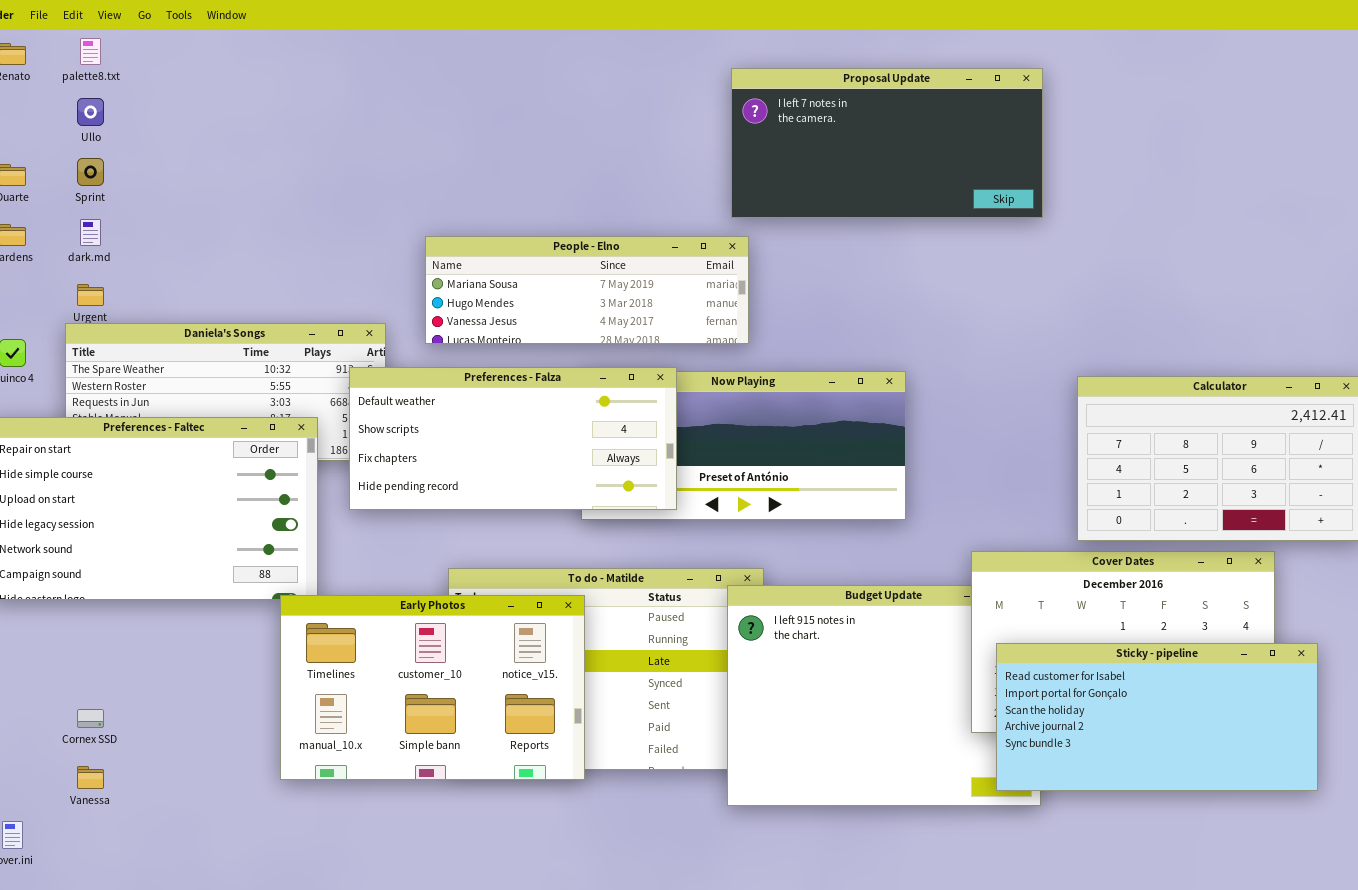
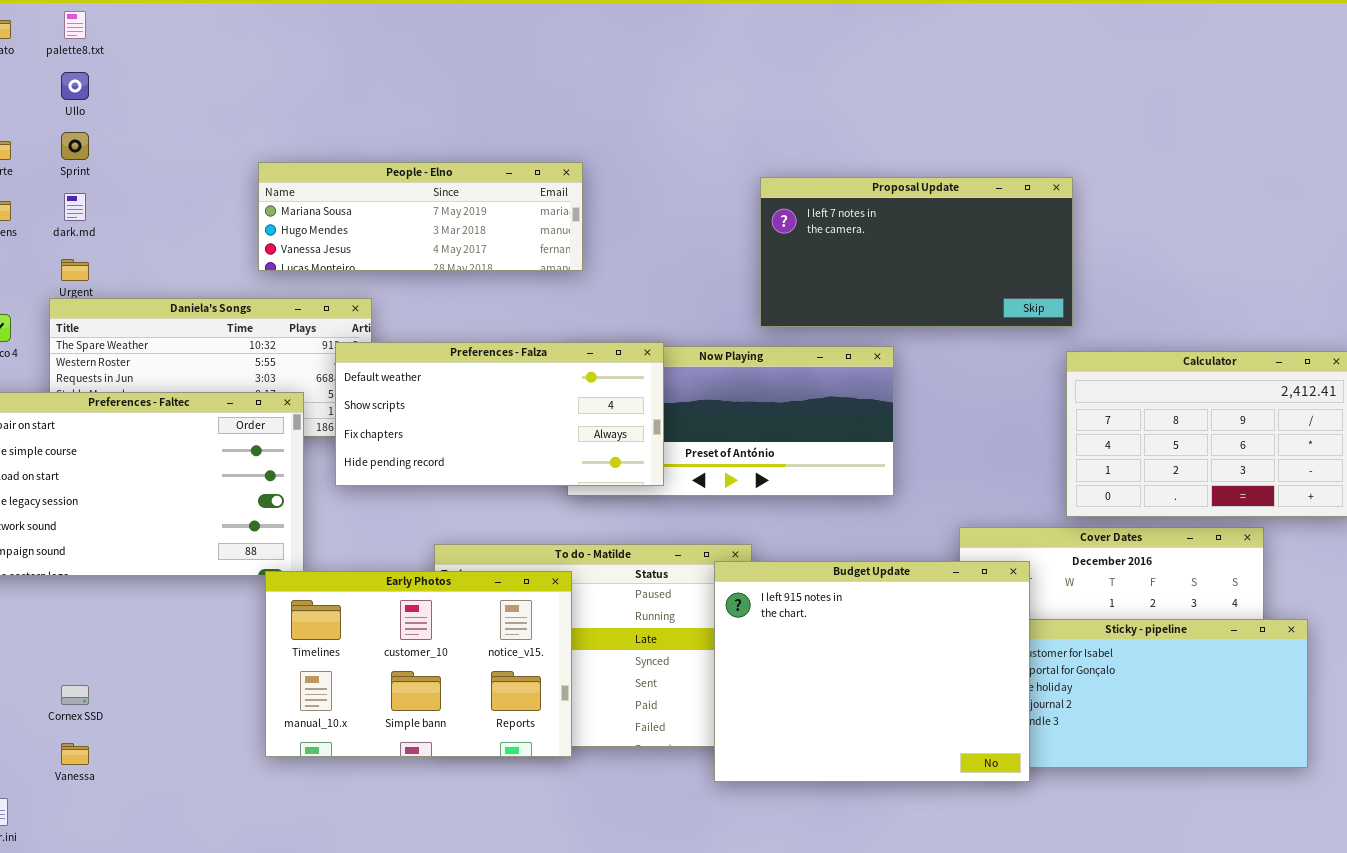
Proposal Update: [731,68,1043,218] -> [760,177,1073,327], moved
People - Elno: [425,236,749,344] -> [258,162,583,271], moved
Budget Update: [727,585,1041,806] -> [714,561,1030,782], raised

